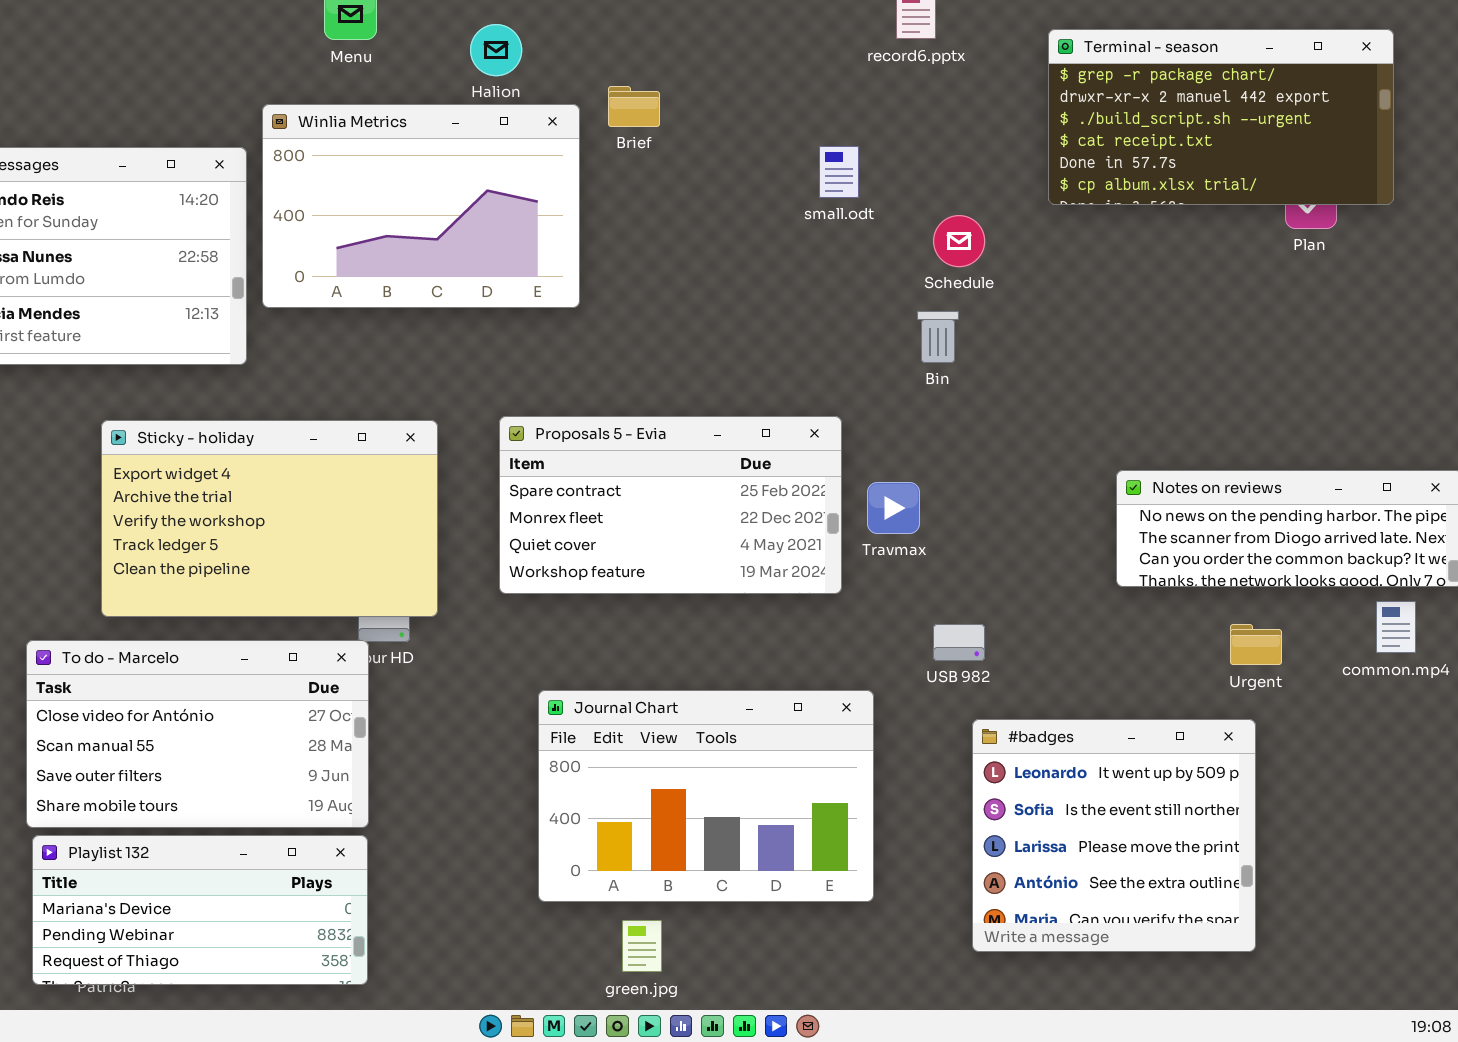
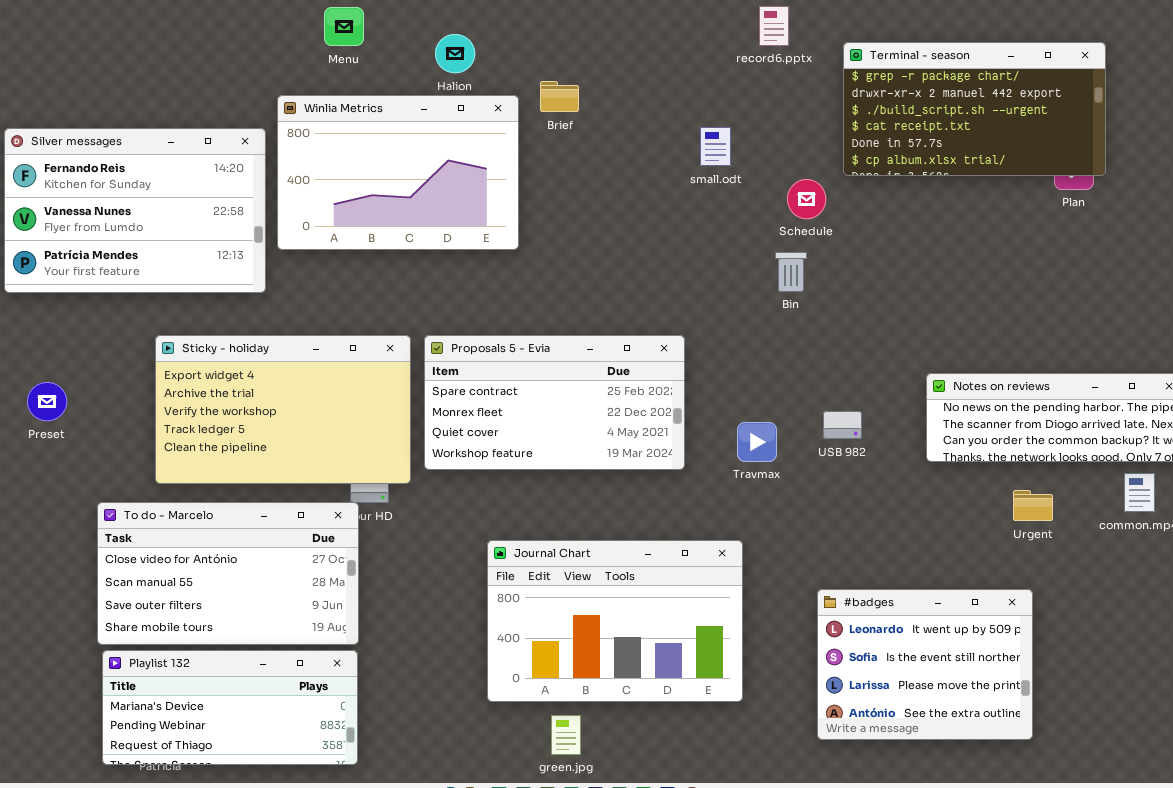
Terminal - season: [1048,29,1394,205] -> [843,42,1106,176], moved
Proposals 5 - Evia: [499,416,842,594] -> [424,335,685,470], moved
Travmax: [867,482,920,534] -> [737,422,777,462], moved
USB 982: [933,624,985,661] -> [823,411,862,439], moved
#badges: [972,719,1256,952] -> [817,589,1033,740], resized

